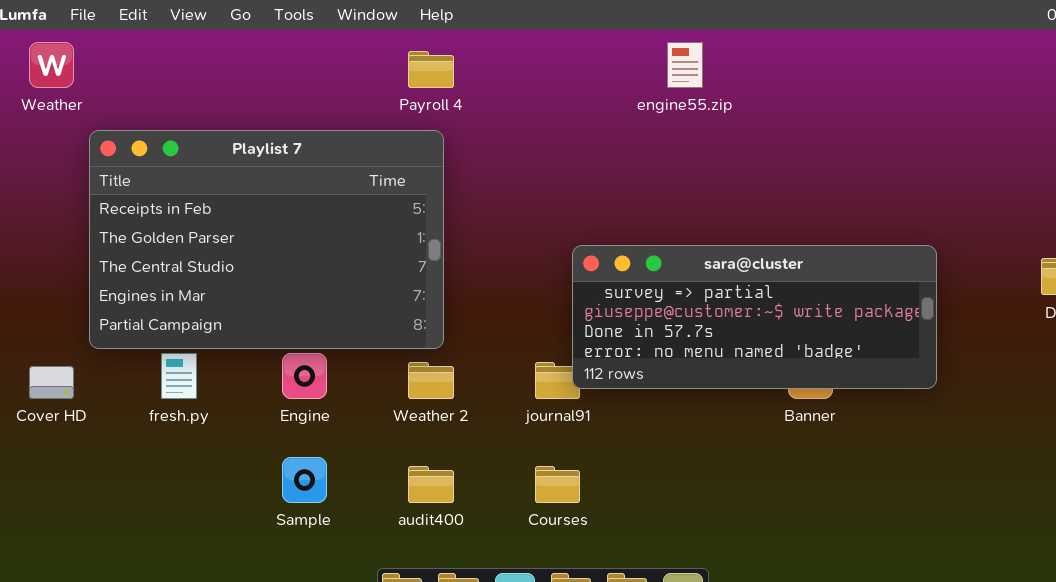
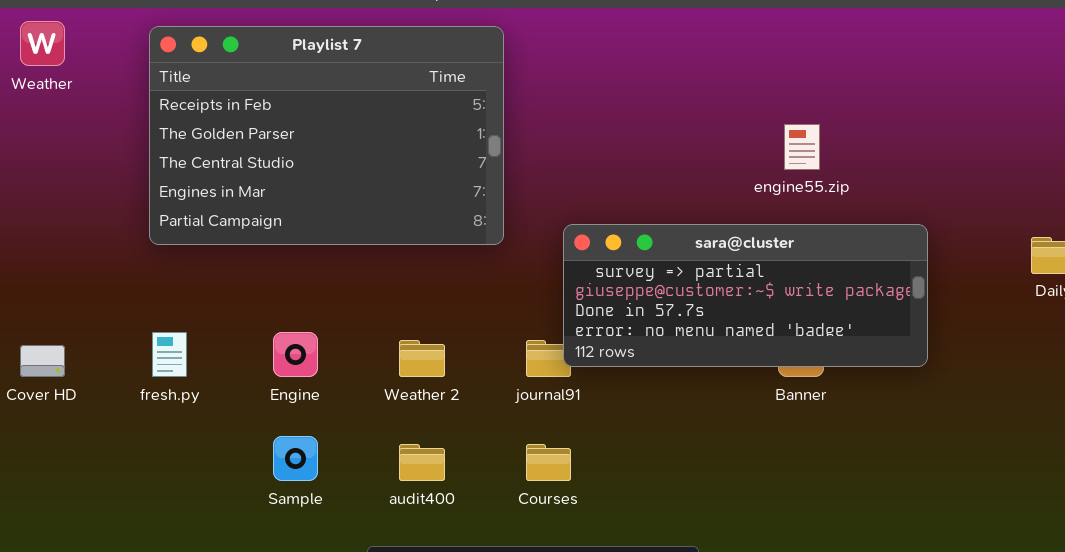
engine55.zip: [667,42,703,88] -> [784,124,820,170], moved
Playlist 7: [89,130,444,349] -> [149,26,504,245], moved

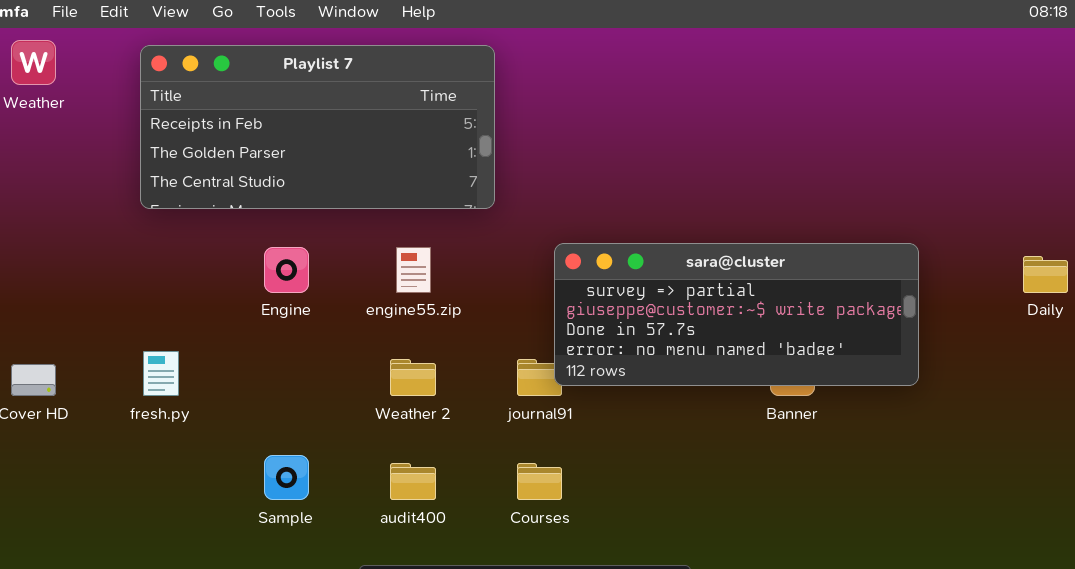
Playlist 7: [149,26,504,245] -> [140,45,495,209], resized
engine55.zip: [784,124,820,170] -> [396,247,431,293], moved
Engine: [273,332,318,377] -> [264,247,309,293], moved

